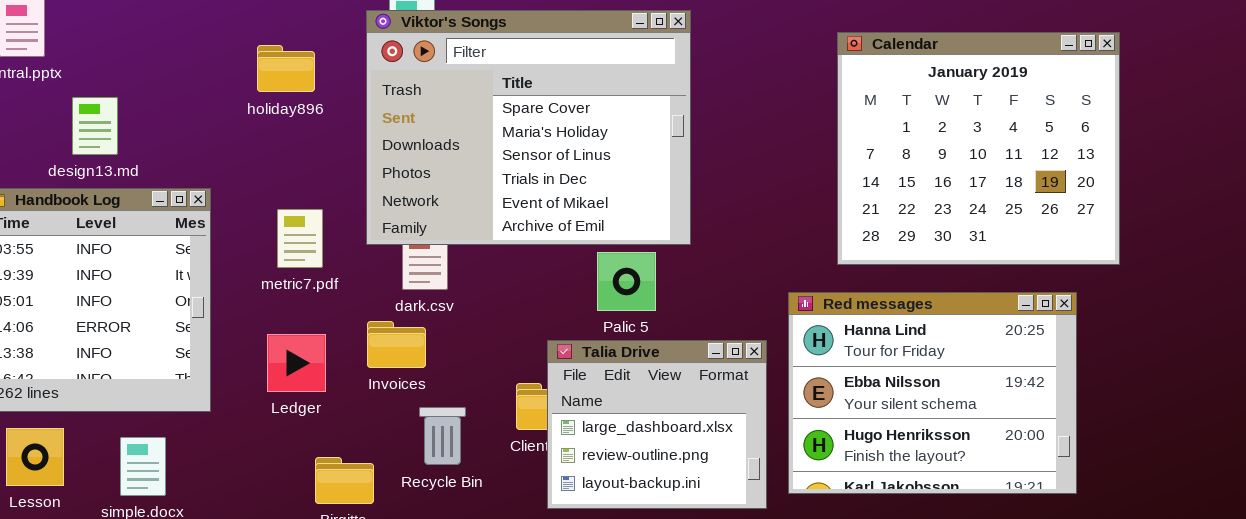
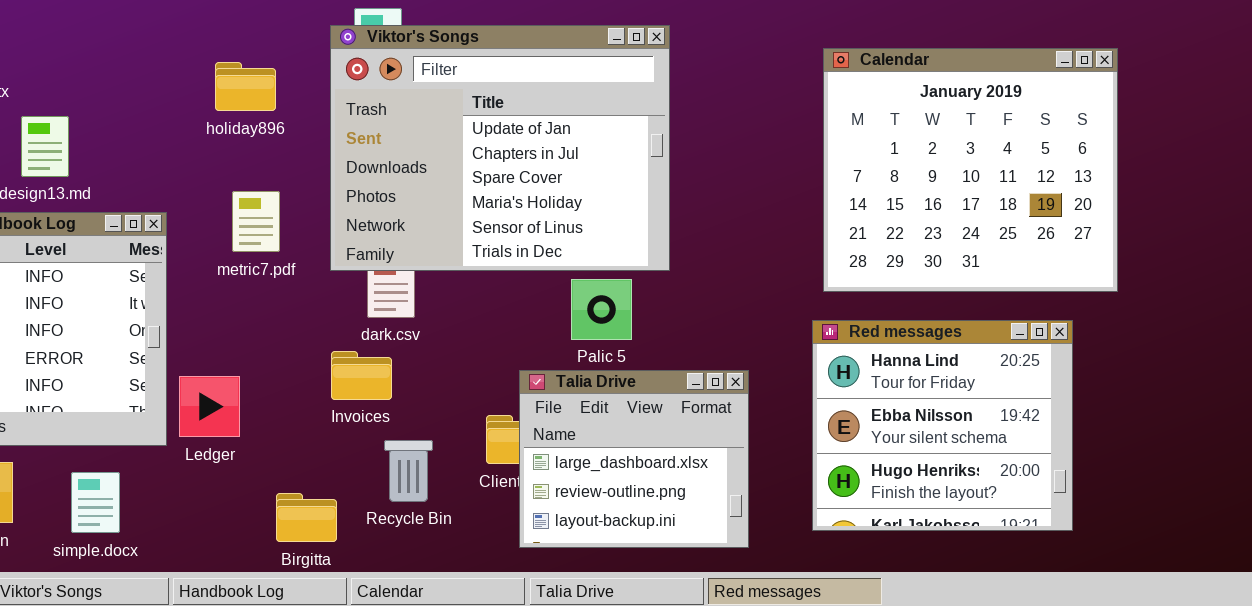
Viktor's Songs: [366,10,691,245] -> [330,25,670,271], scrolled up 2 rows
metric7.pdf: [277,209,323,268] -> [232,191,280,252], moved
Red messages: [788,292,1077,494] -> [812,320,1073,531], resized
Ledger: [267,334,326,392] -> [179,376,240,437], moved

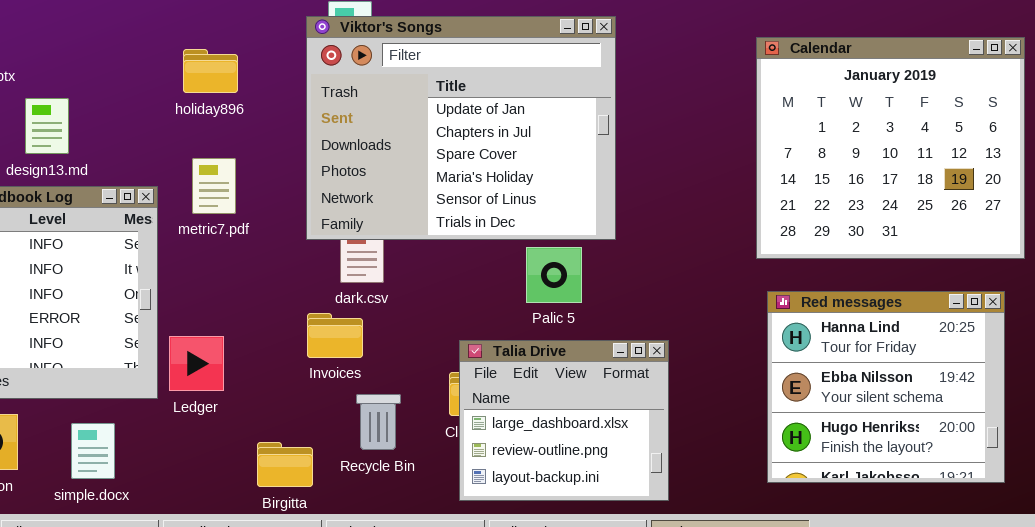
holiday896: [215,62,276,111] -> [183,49,238,93], moved
metric7.pdf: [232,191,280,252] -> [192,158,236,214], moved
Red messages: [812,320,1073,531] -> [767,291,1005,483], moved
Talia Drive: [519,370,749,548] -> [459,340,669,501], moved

